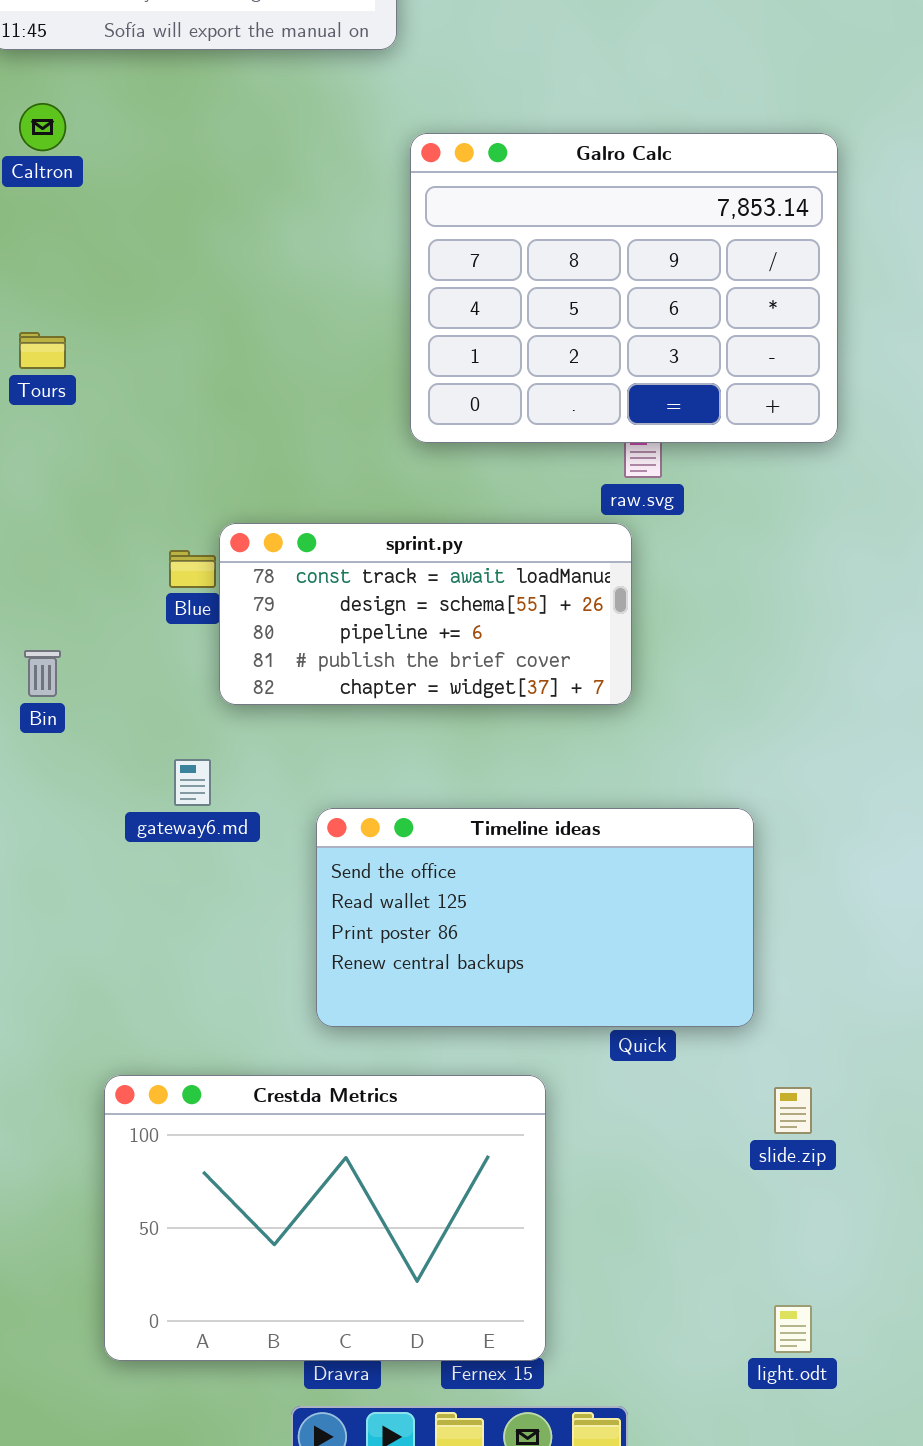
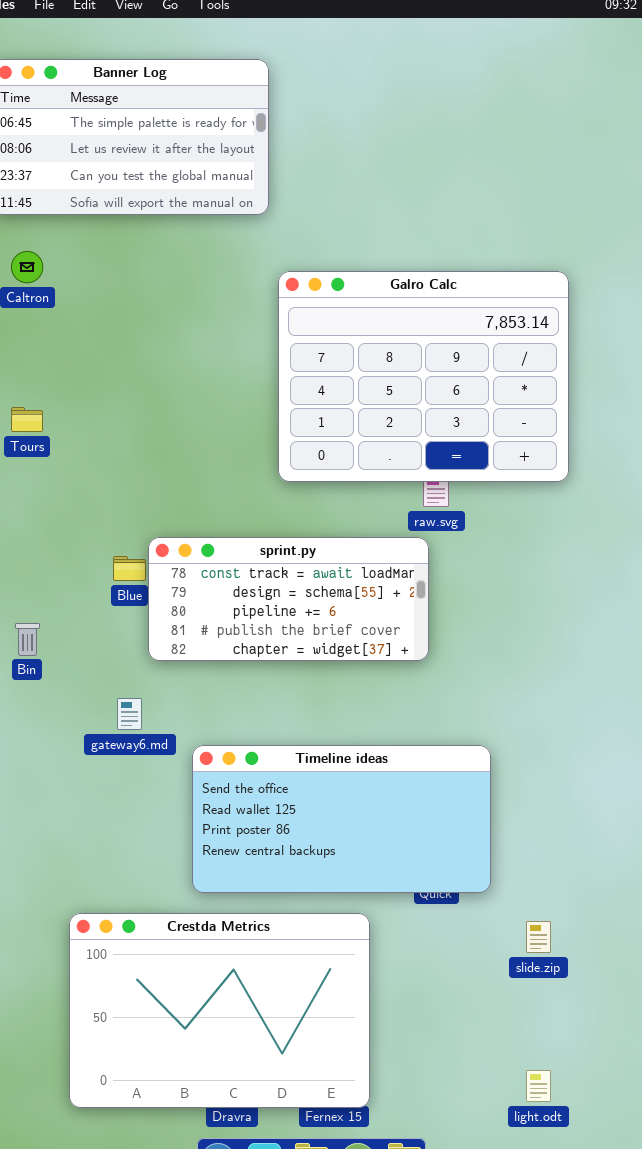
Timeline ideas: [316,808,754,1027] -> [192,745,491,893], moved

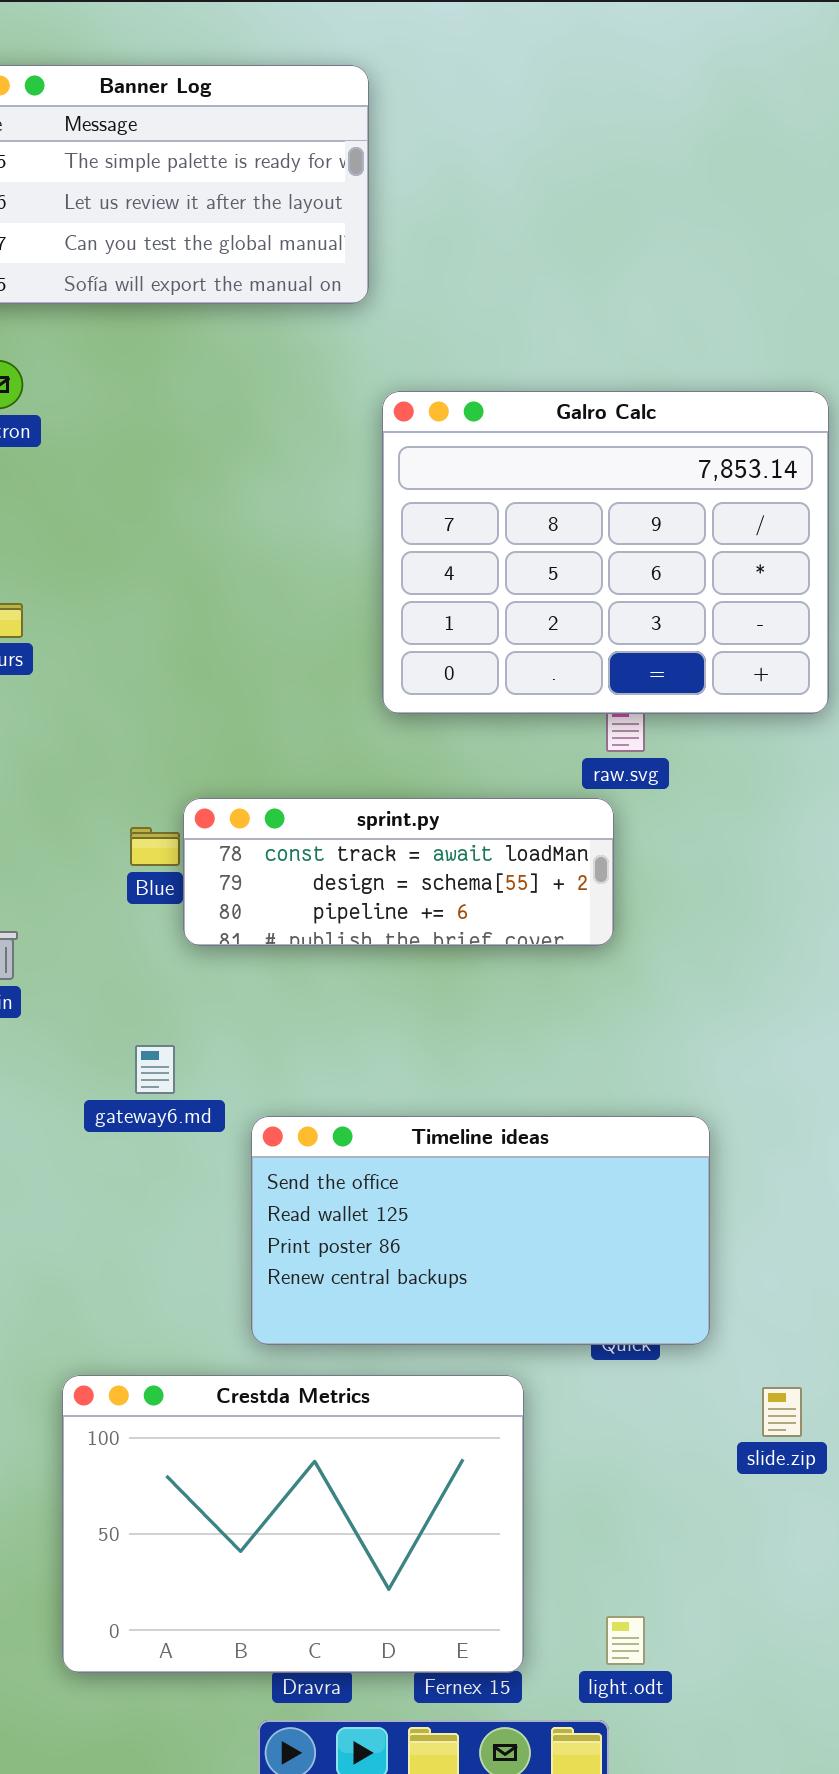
sprint.py: [148,537,429,661] -> [183,798,614,946], resized
light.odt: [526,1070,551,1102] -> [606,1616,645,1665], moved

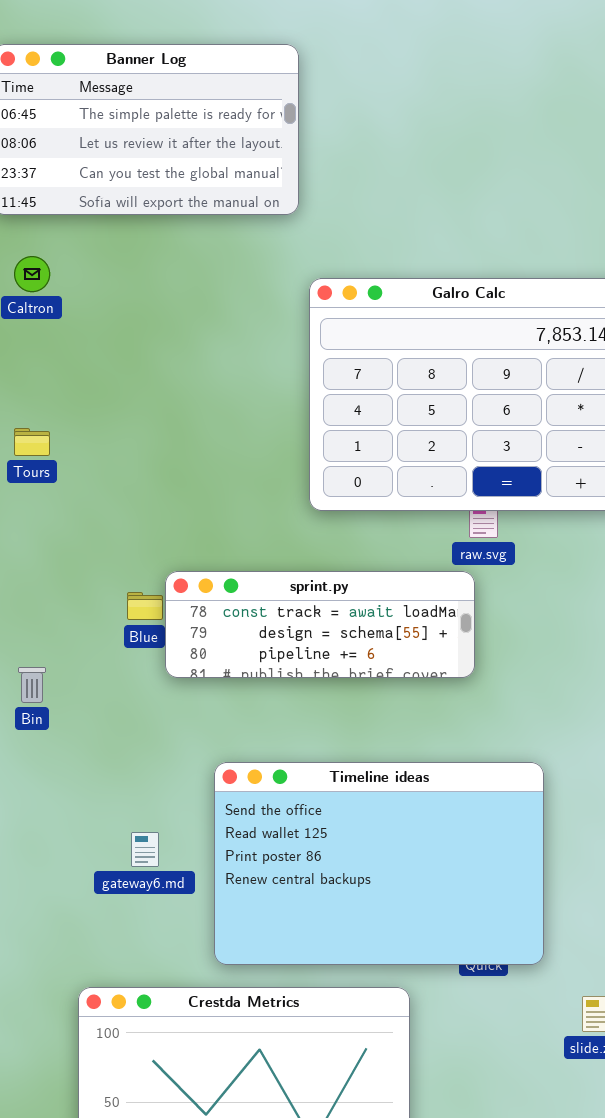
gateway6.md: [135,1045,175,1094] -> [131,832,159,867], moved
Timeline ideas: [251,1116,710,1345] -> [214,762,544,965], resized

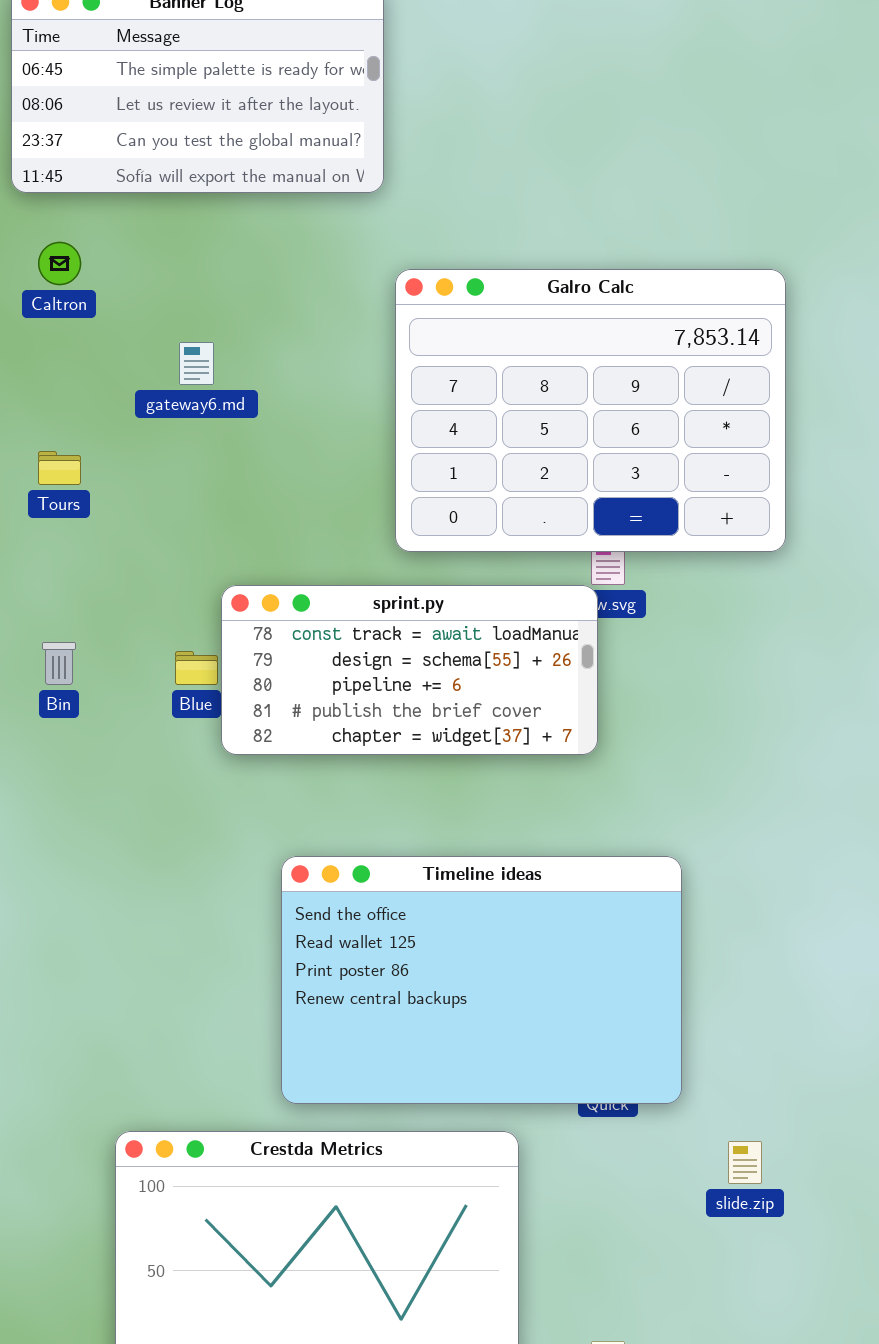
sprint.py: [165,571,475,678] -> [221,585,598,755], resized
Bin: [18,667,46,703] -> [42,642,76,685], moved
gateway6.md: [131,832,159,867] -> [179,342,214,385], moved

